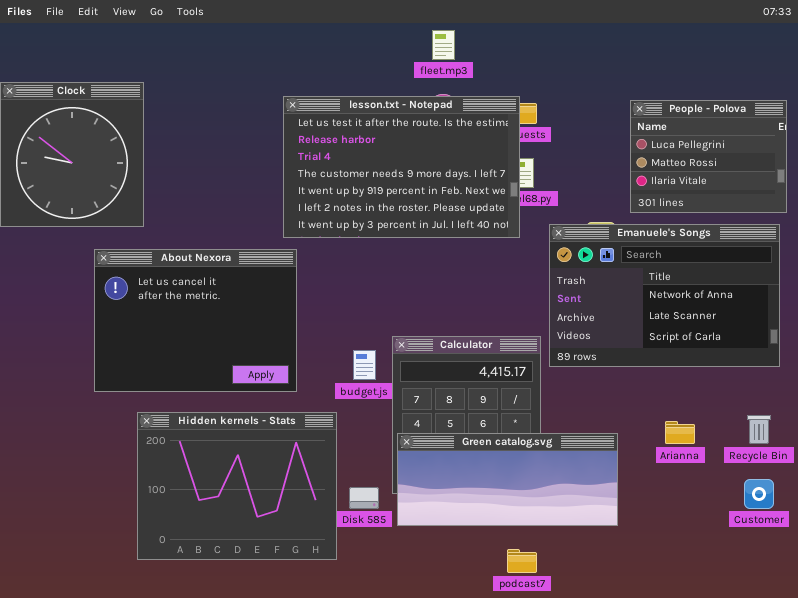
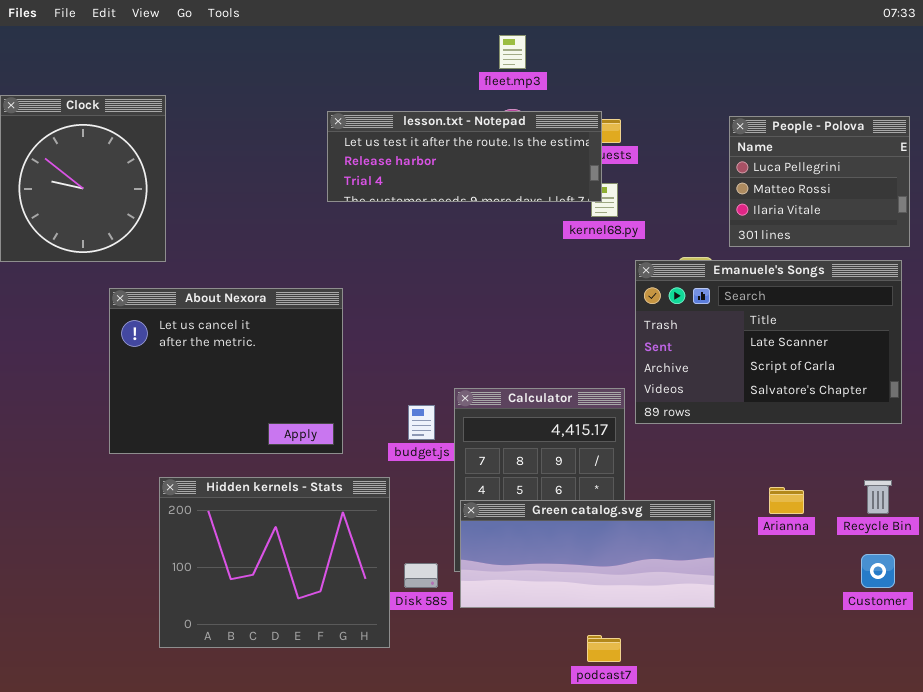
lesson.txt - Notepad: [283,96,520,238] -> [327,111,602,202], resized
Emanuele's Songs: [549,224,780,367] -> [635,260,902,424], scrolled down 1 row

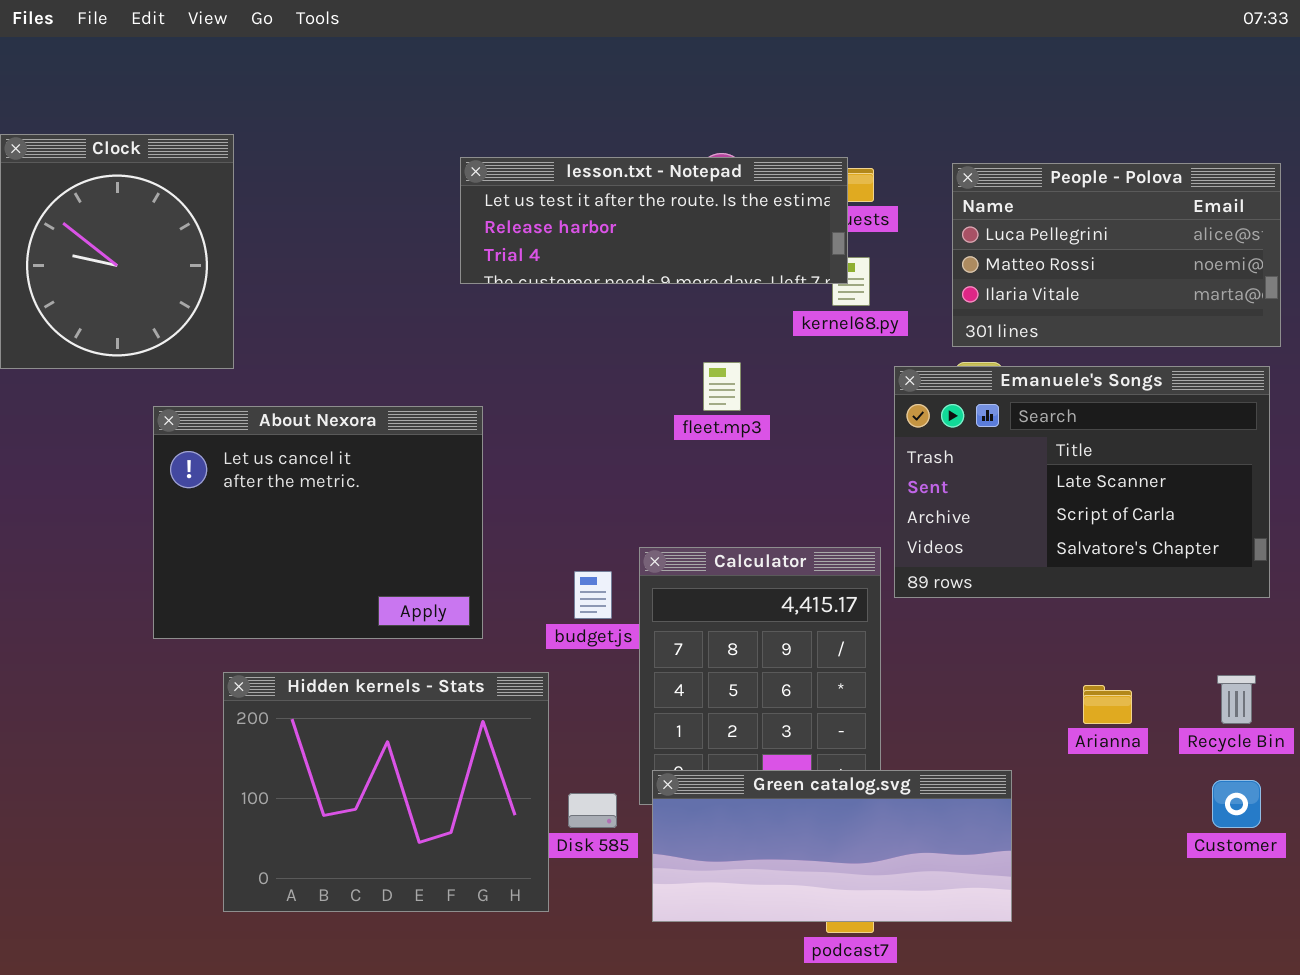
fleet.mp3: [499,35,526,69] -> [703,362,741,411], moved
People - Polova: [729,116,910,247] -> [952,163,1281,347], resized
Green catalog.svg: [460,500,715,608] -> [652,770,1012,922], moved

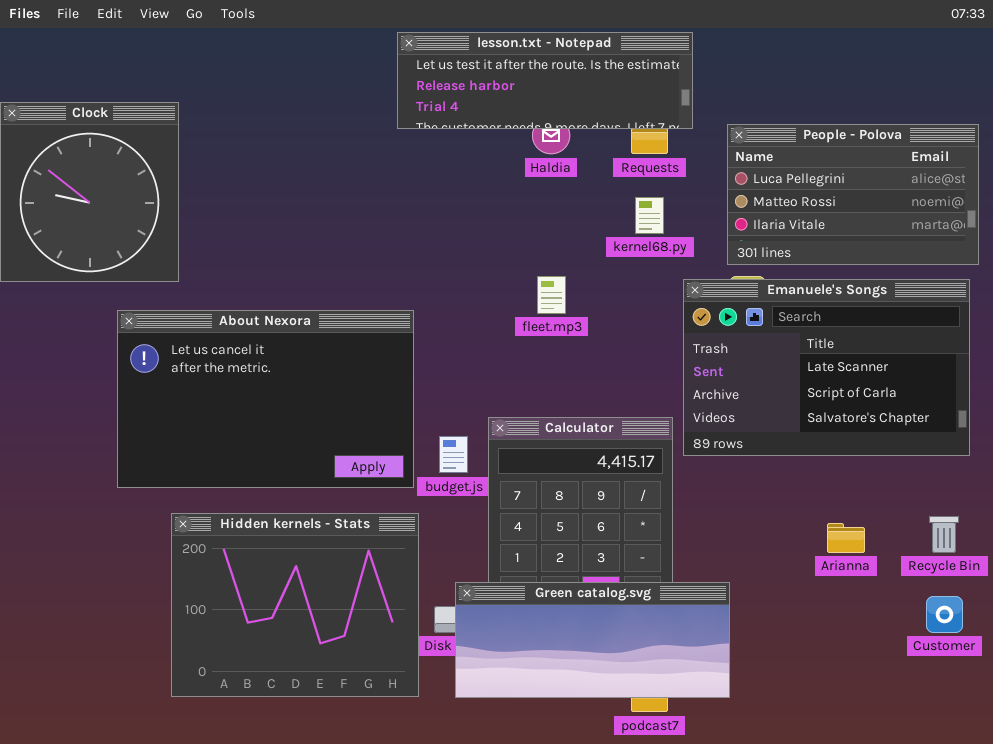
lesson.txt - Notepad: [460,157,848,284] -> [397,32,693,129], moved
About Nexora: [153,406,483,639] -> [117,310,414,488], resized
Green catalog.svg: [652,770,1012,922] -> [455,582,730,698], moved

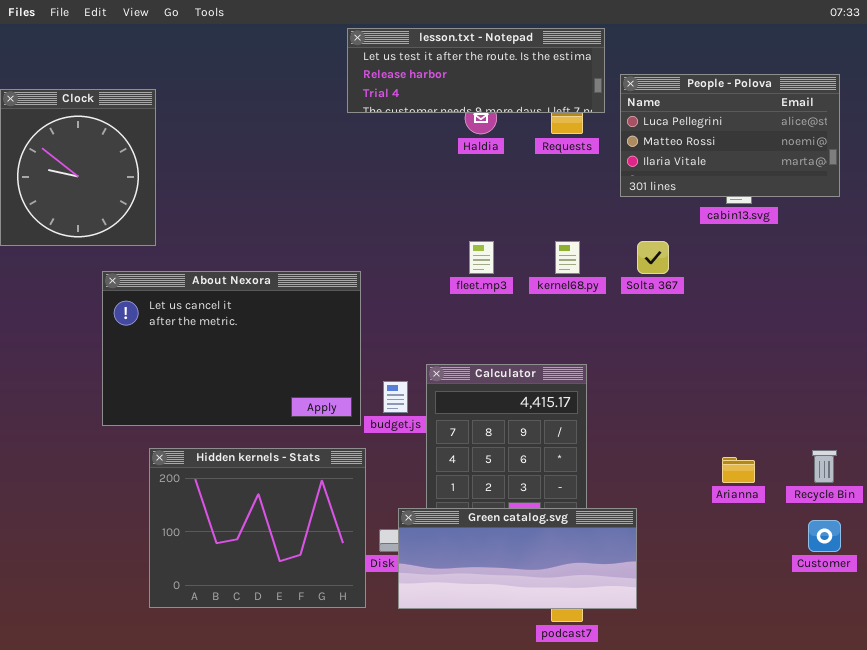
People - Polova: [727,124,979,265] -> [620,74,840,197], moved
kernel68.py: [635,197,664,234] -> [555,241,580,274], moved
Emanuele's Songs: [683,279,970,456] -> none, closed

